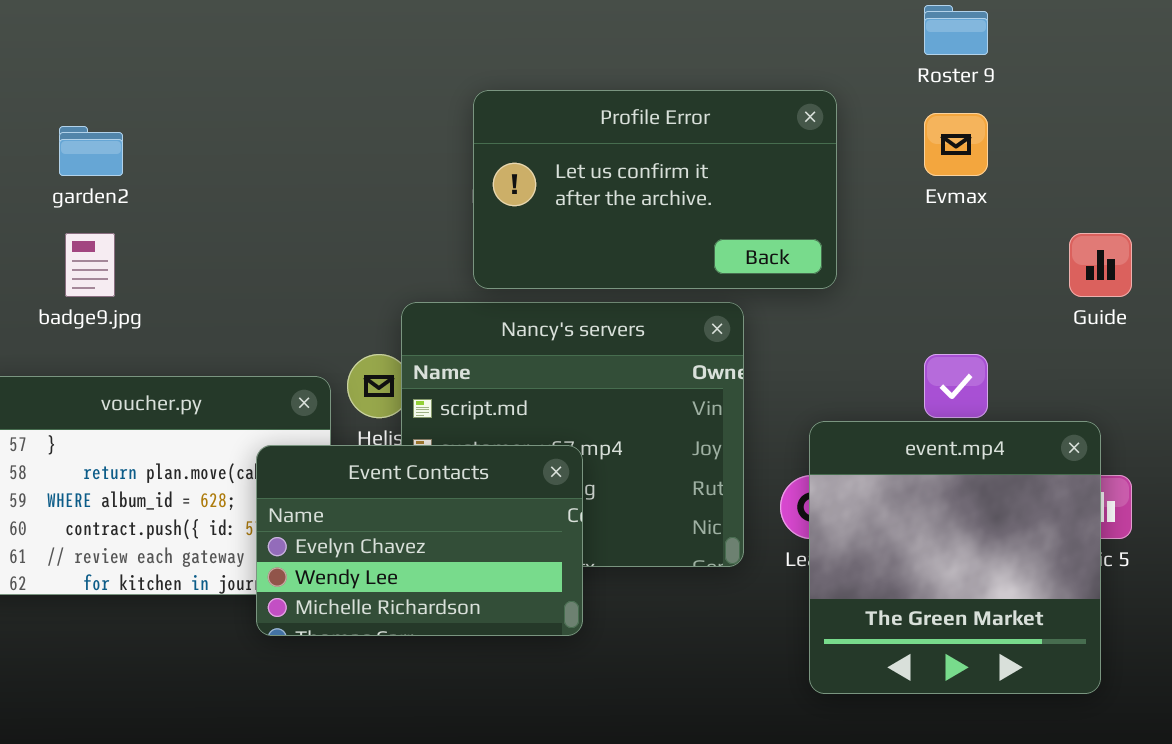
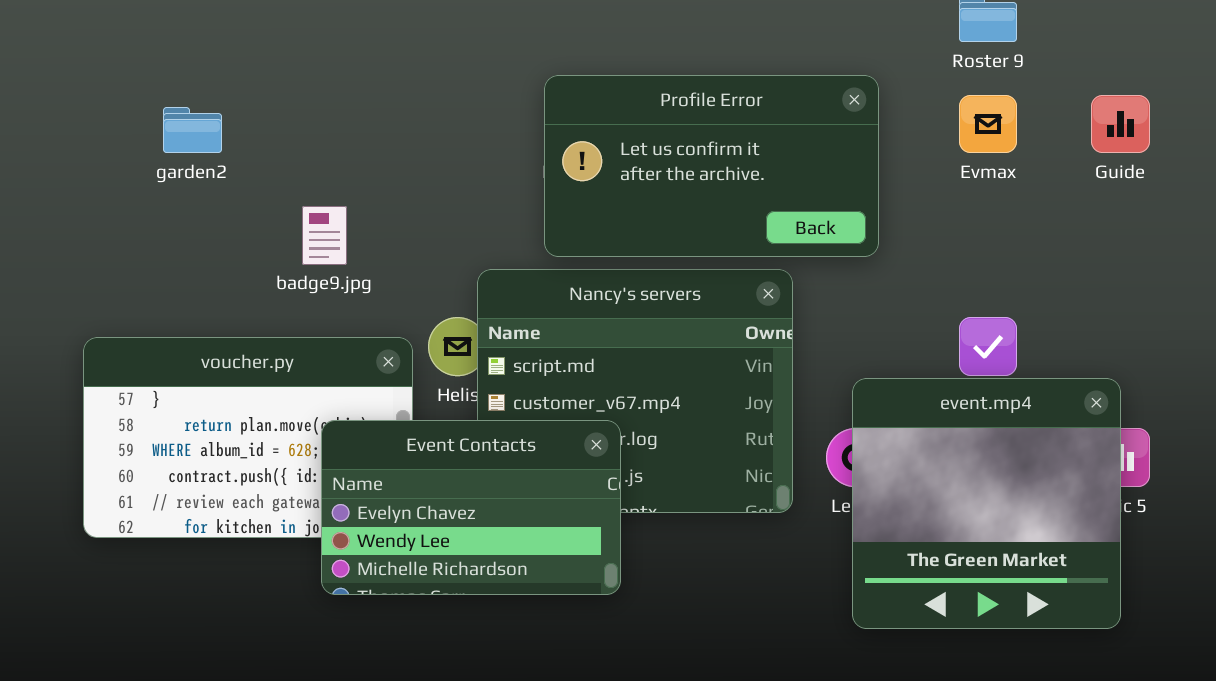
badge9.jpg: [65,233,115,297] -> [302,206,347,265], moved
Guide: [1069,233,1132,297] -> [1091,95,1150,153], moved
Event Contacts: [256,445,583,636] -> [321,420,621,595], moved

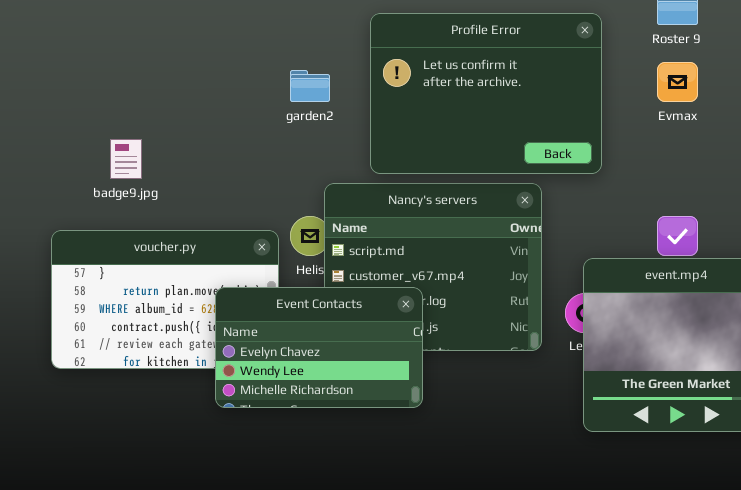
Profile Error: [544,75,879,257] -> [370,13,602,174], resized
garden2: [163,107,222,153] -> [290,70,330,102], moved
badge9.jpg: [302,206,347,265] -> [110,139,142,179], moved

